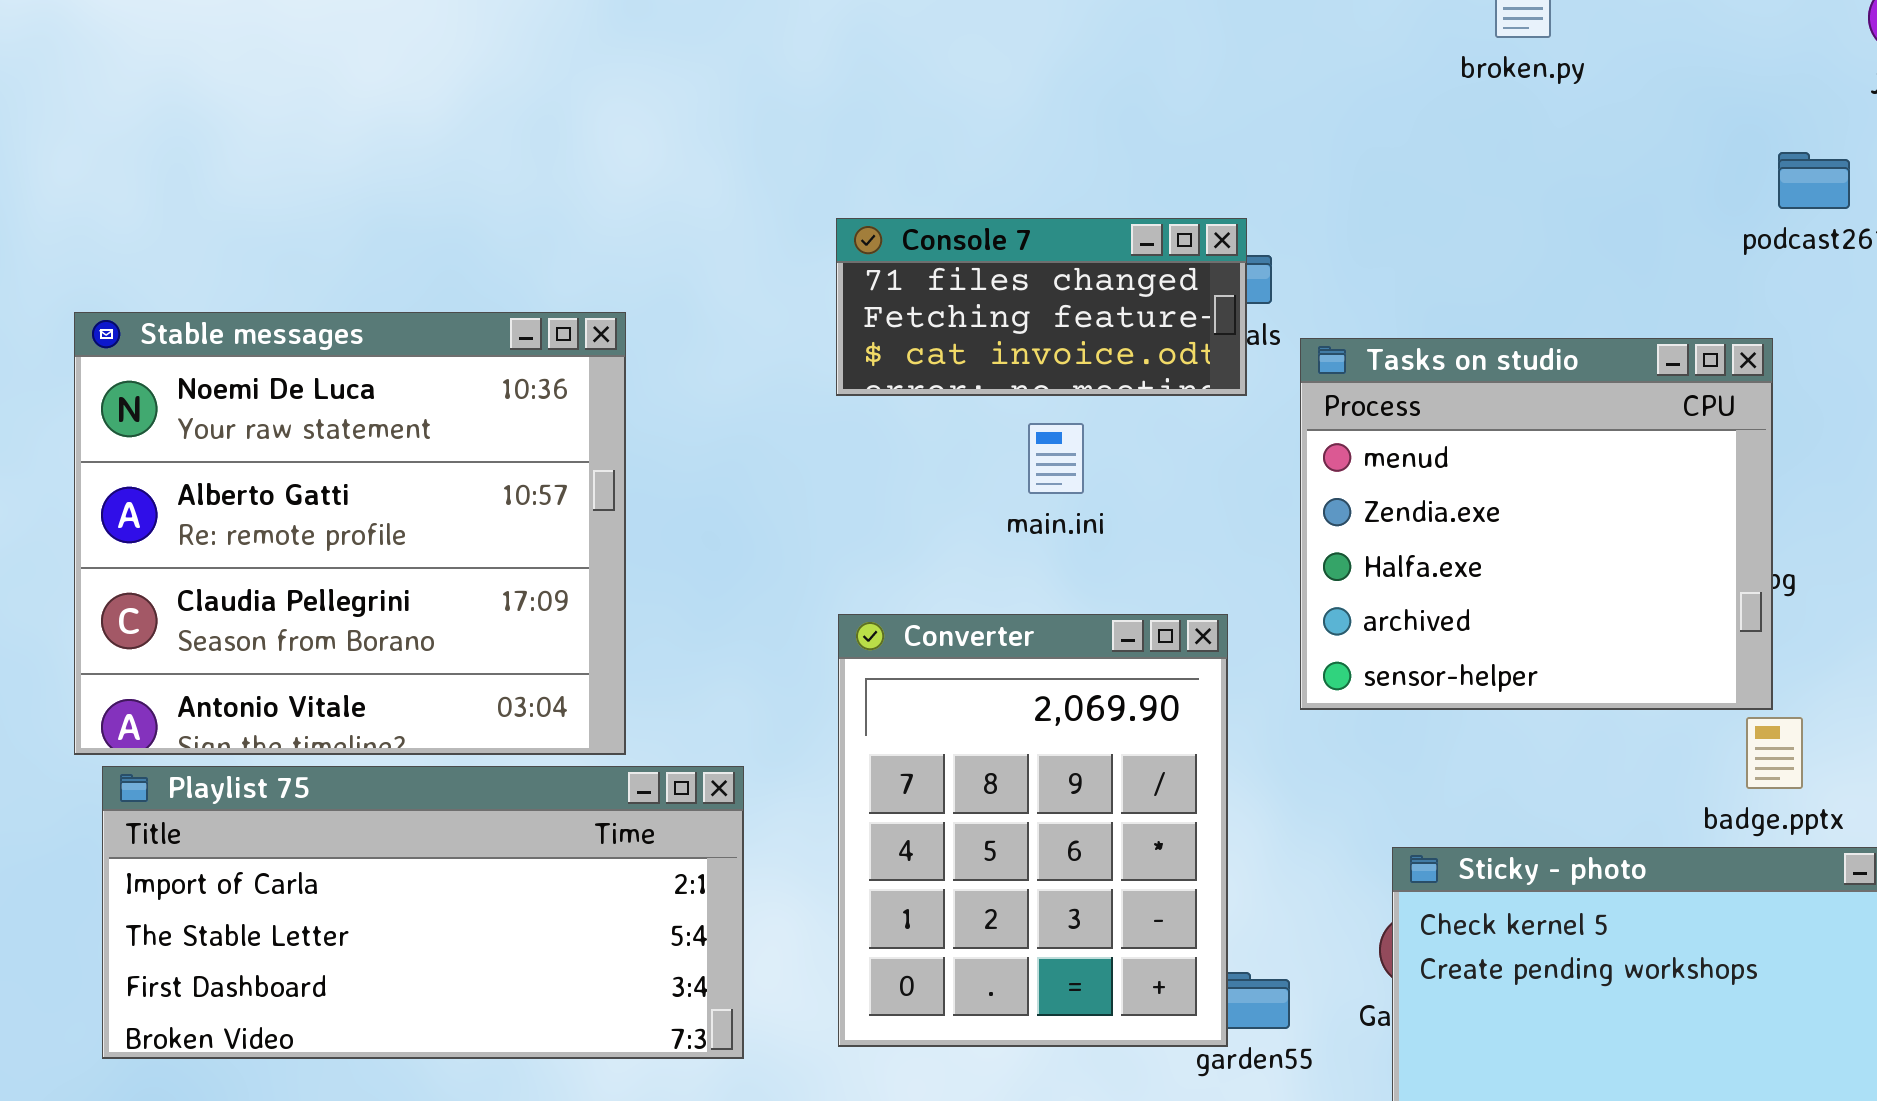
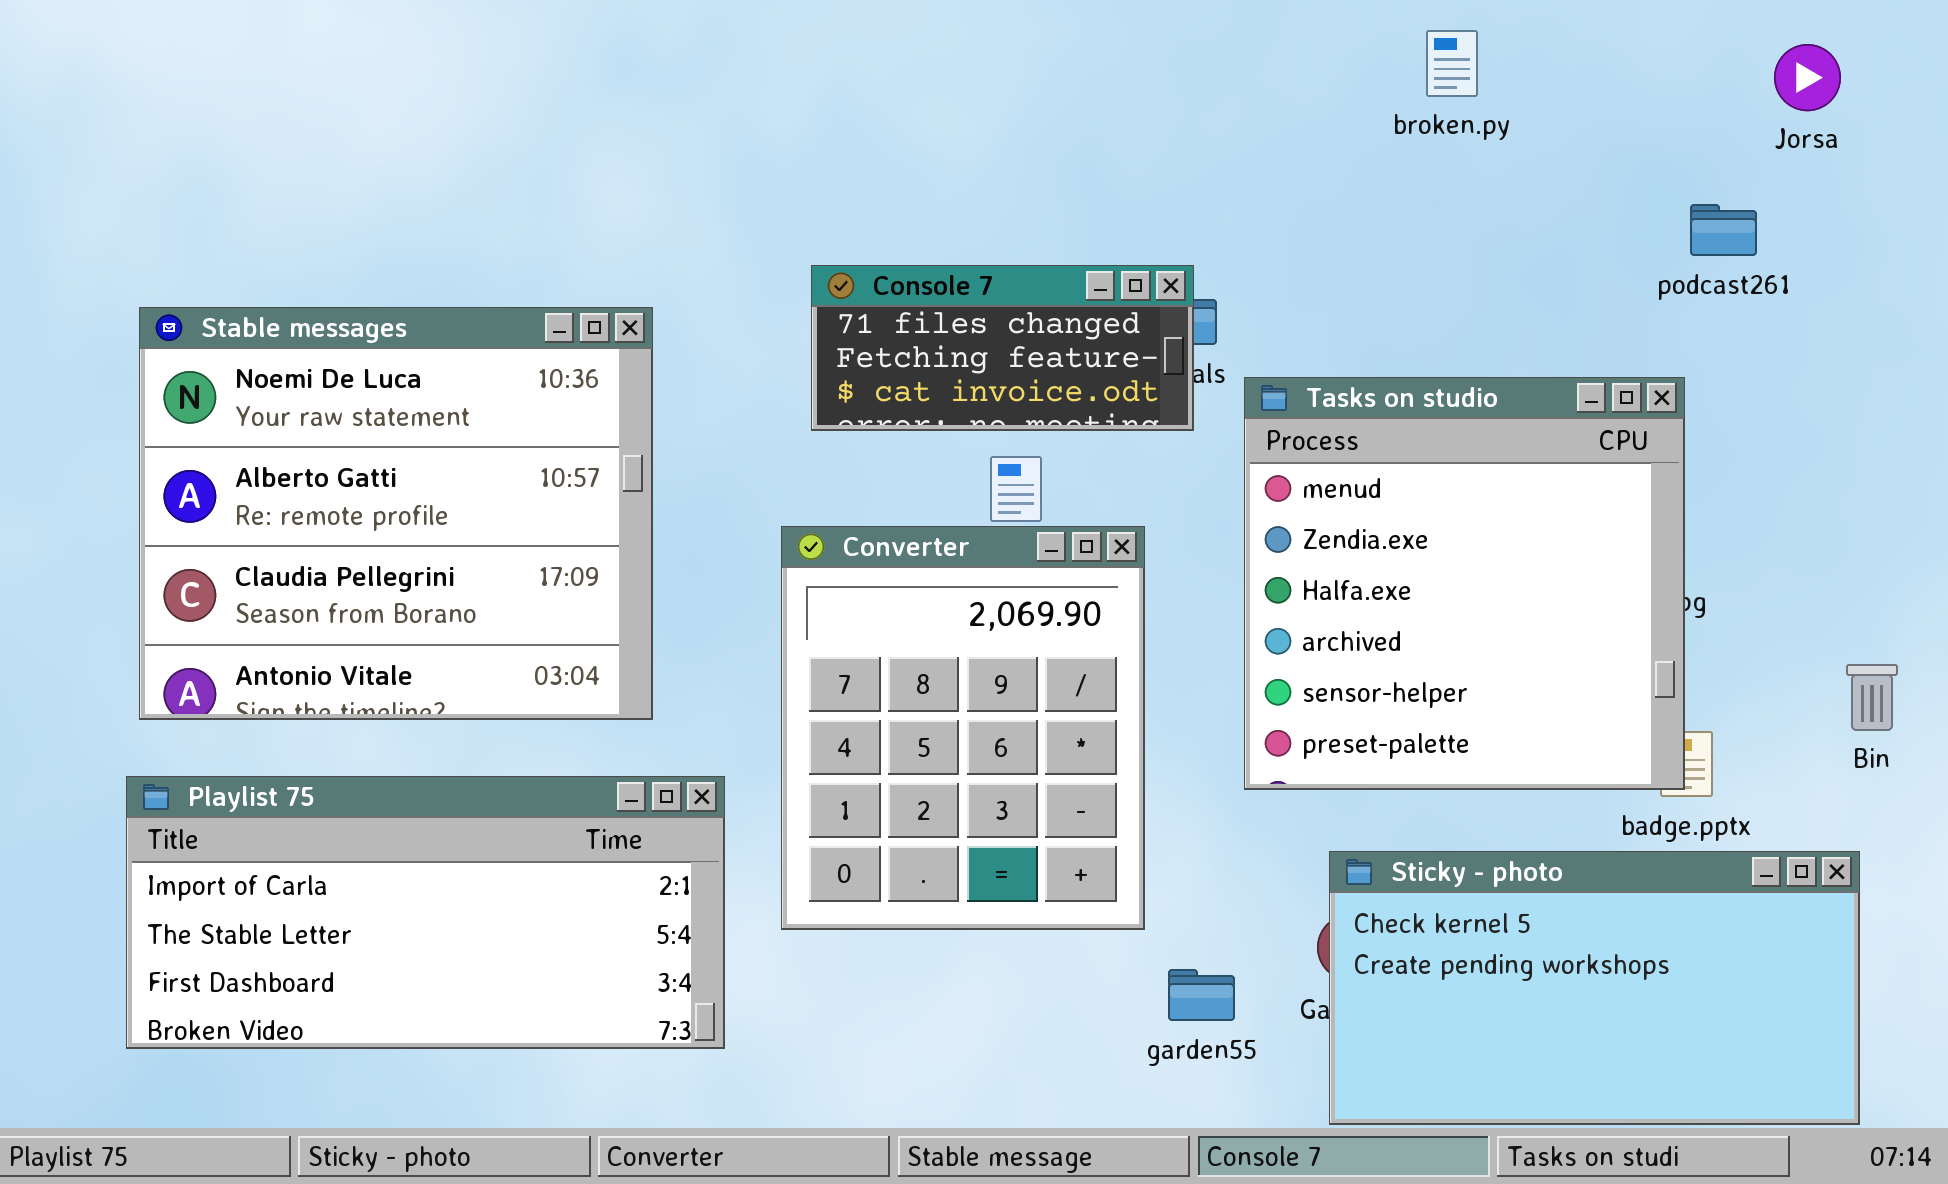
Stable messages: [74,312,626,755] -> [139,307,653,720], moved
Tasks on studio: [1300,338,1773,710] -> [1244,377,1685,790], resized
Converter: [838,614,1228,1047] -> [781,526,1145,930], moved

